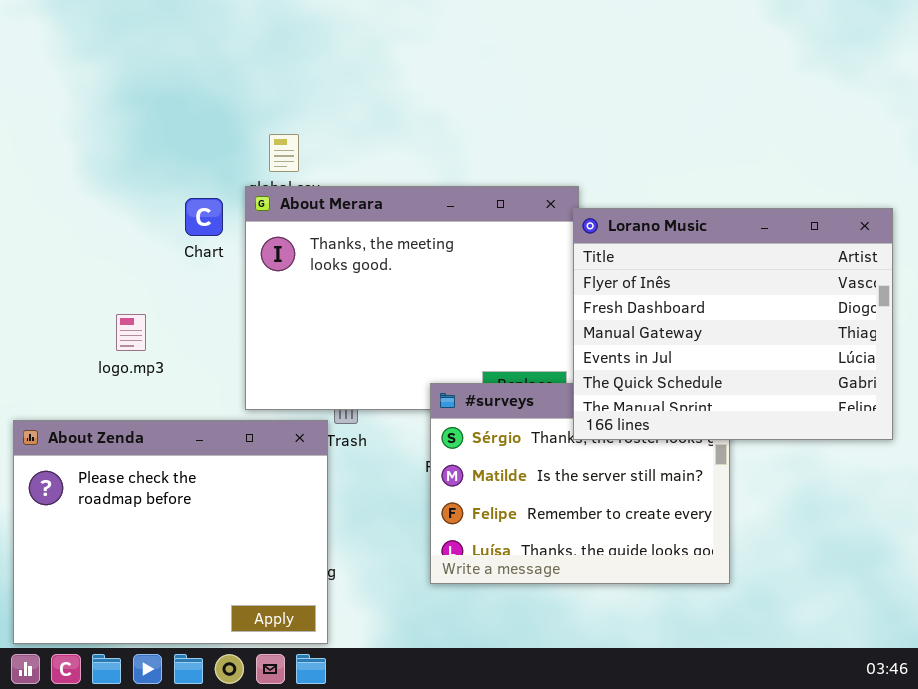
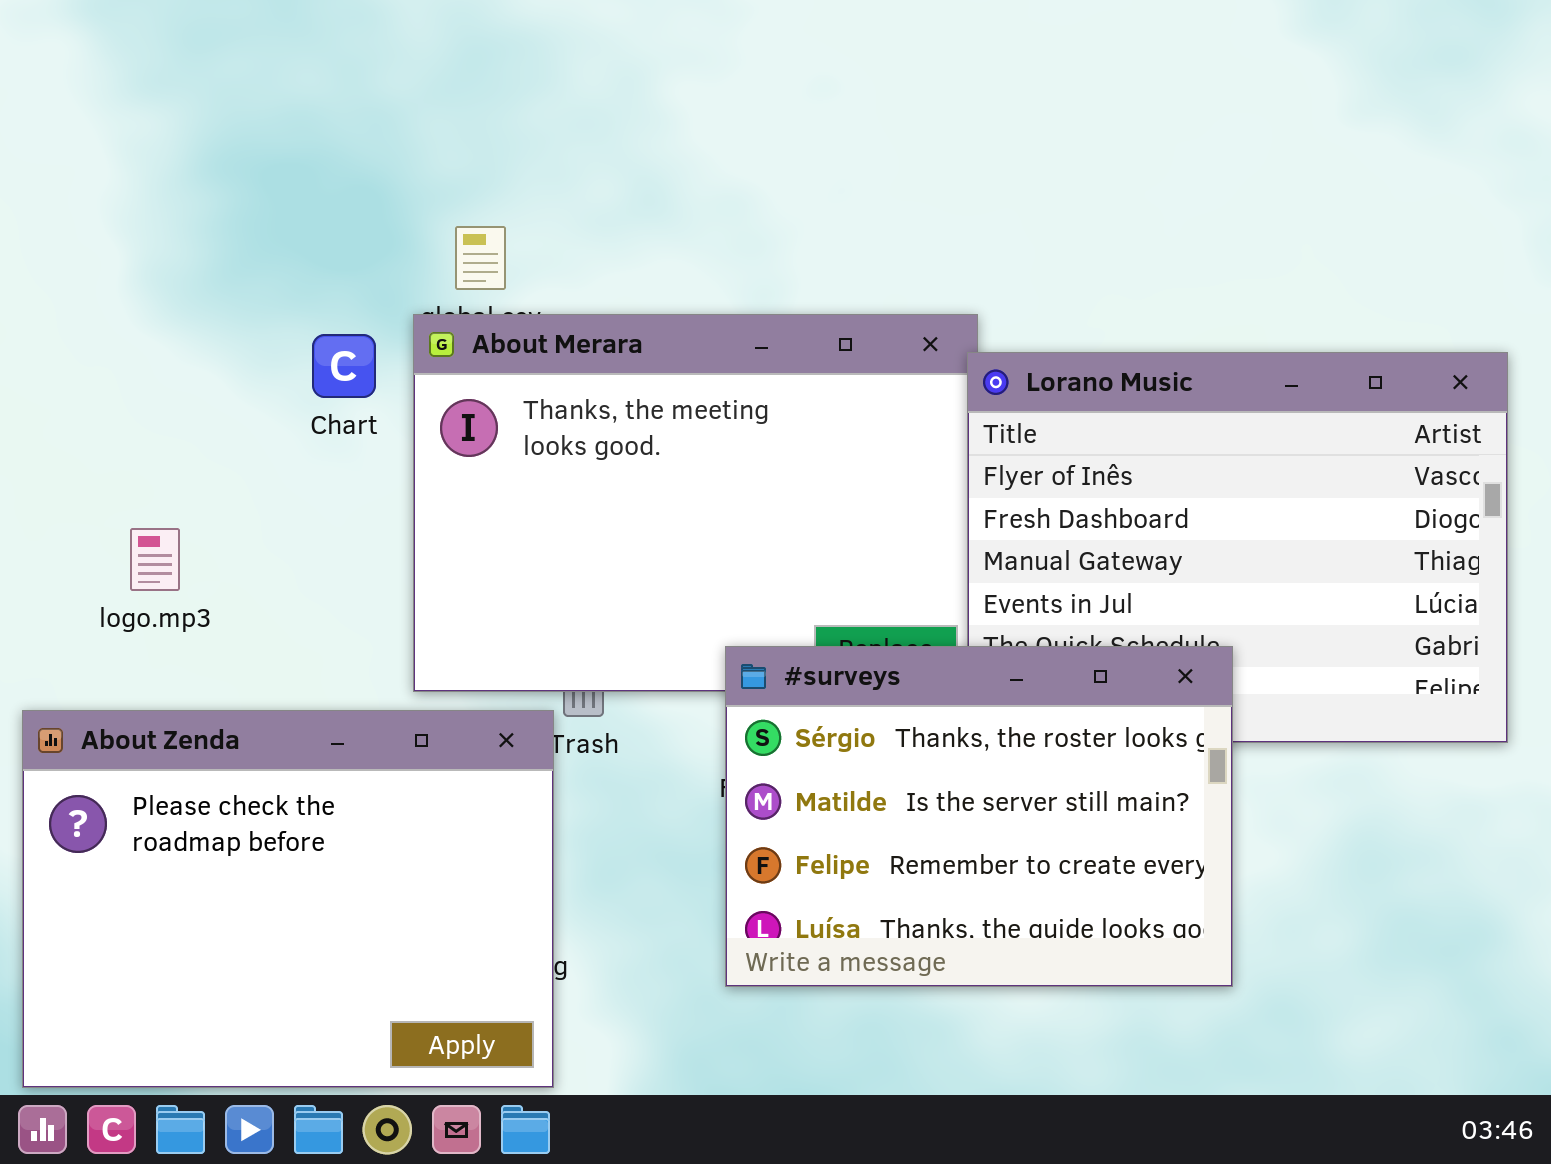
logo.mp3: [116,314,146,351] -> [130,528,180,591], moved
#surveys: [430,383,730,584] -> [725,646,1233,987], raised

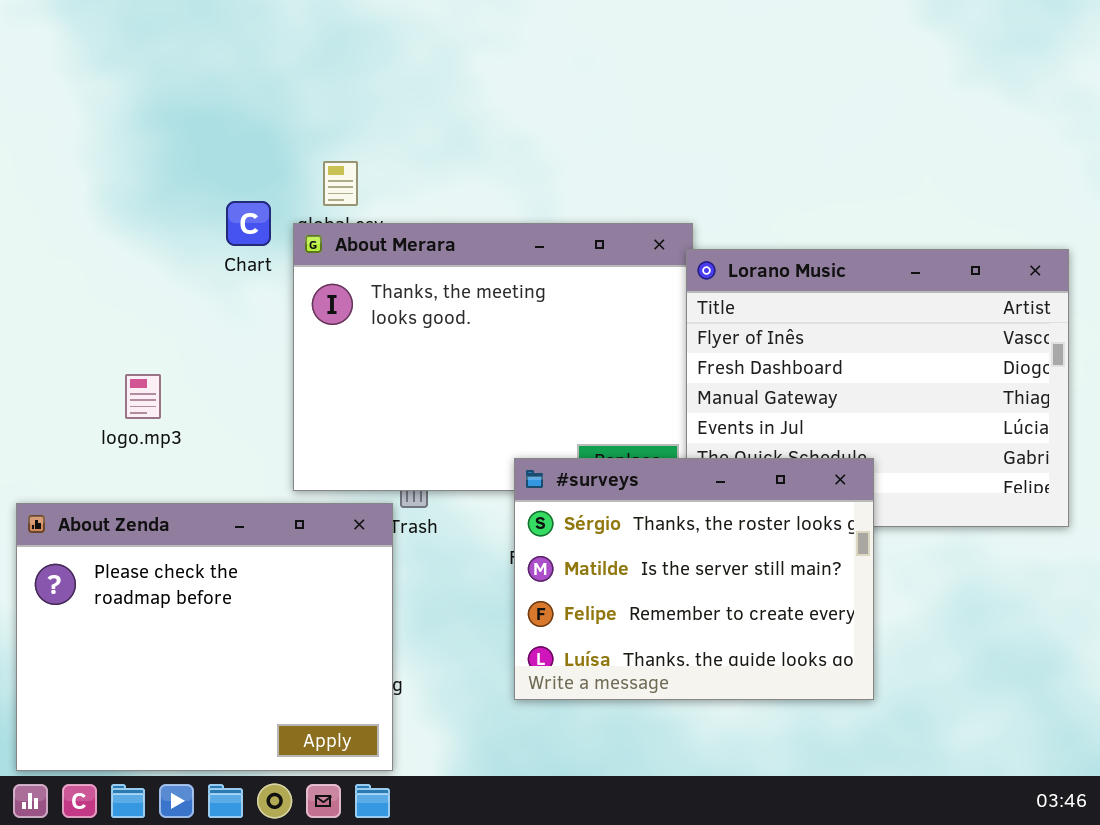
Chart: [312,334,376,398] -> [226,201,271,246], moved
logo.mp3: [130,528,180,591] -> [125,374,161,419], moved

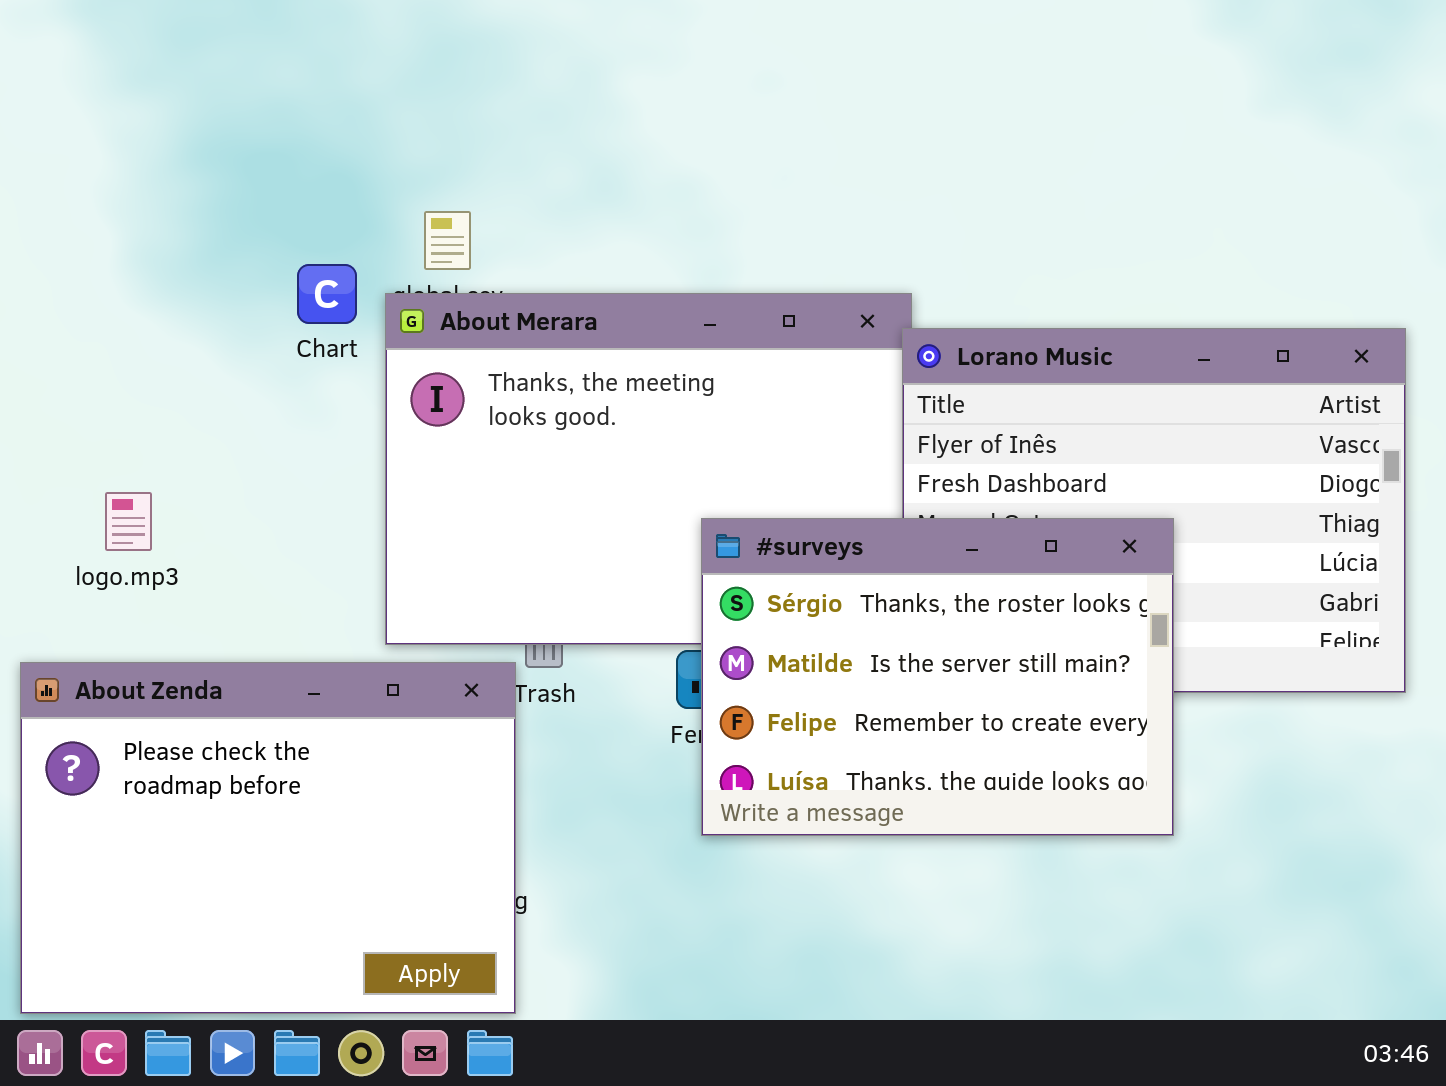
logo.mp3: [125,374,161,419] -> [105,492,152,551], moved
#surveys: [514,458,874,700] -> [701,518,1174,836], moved

